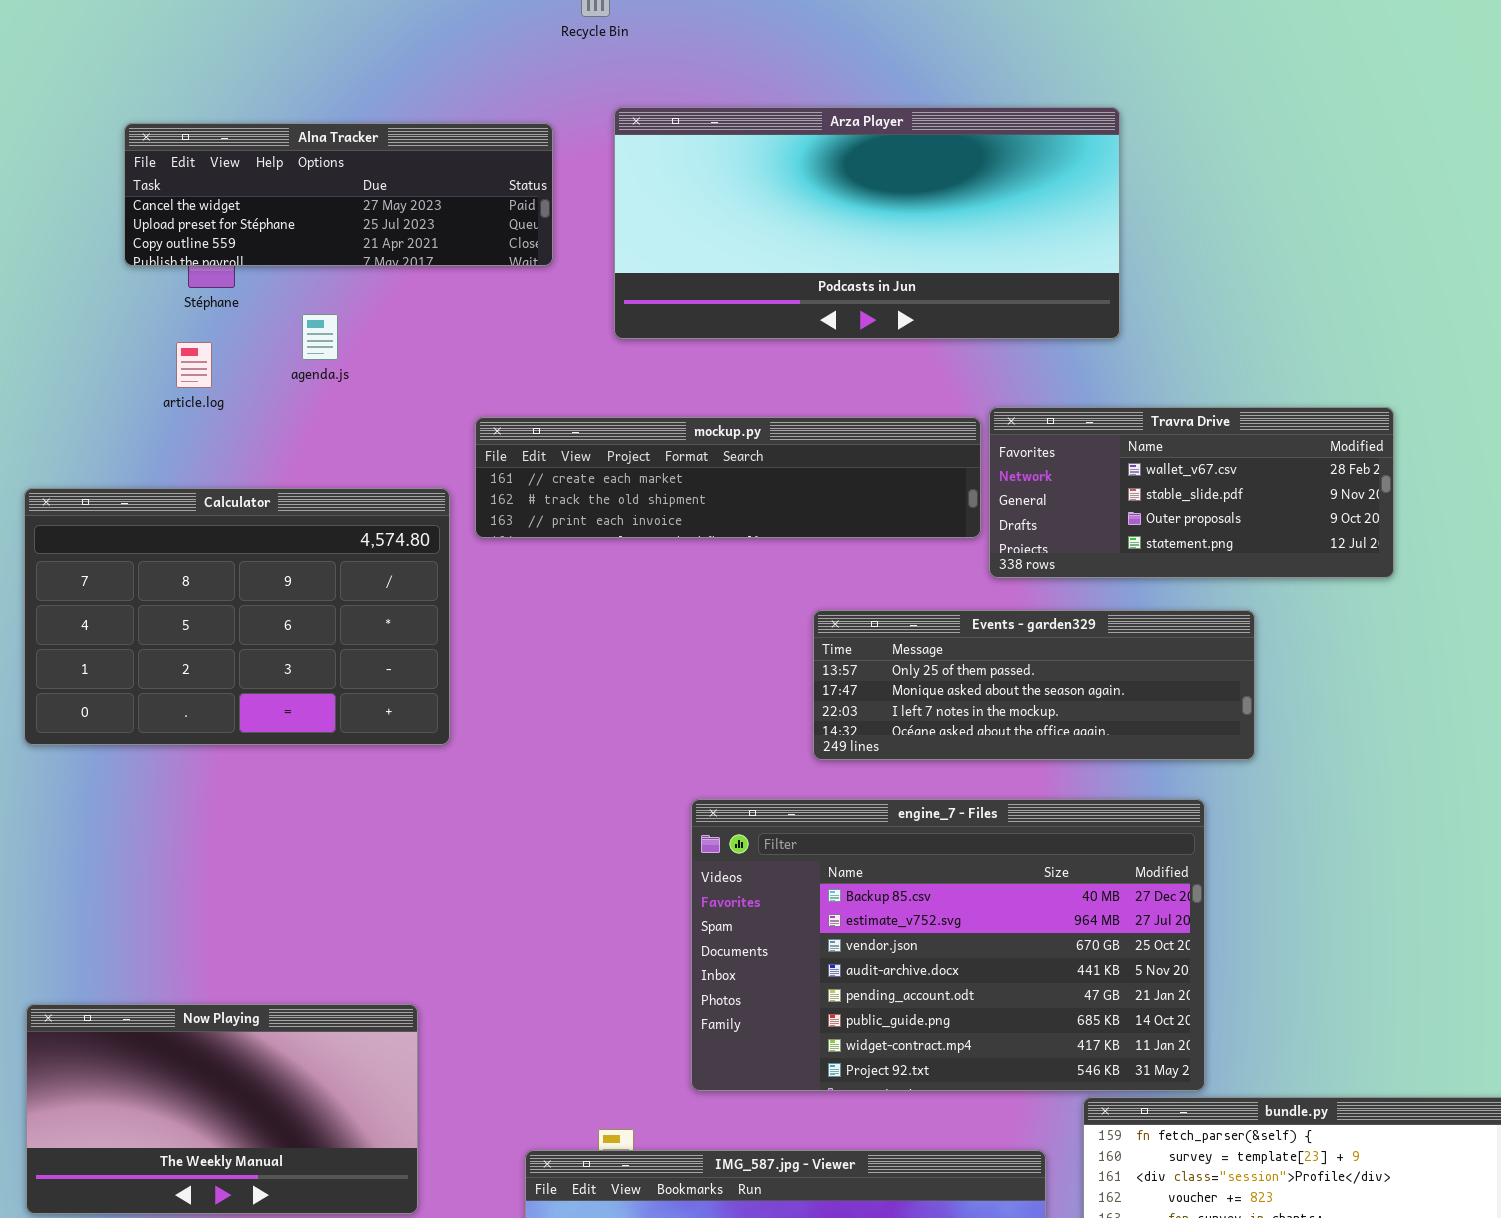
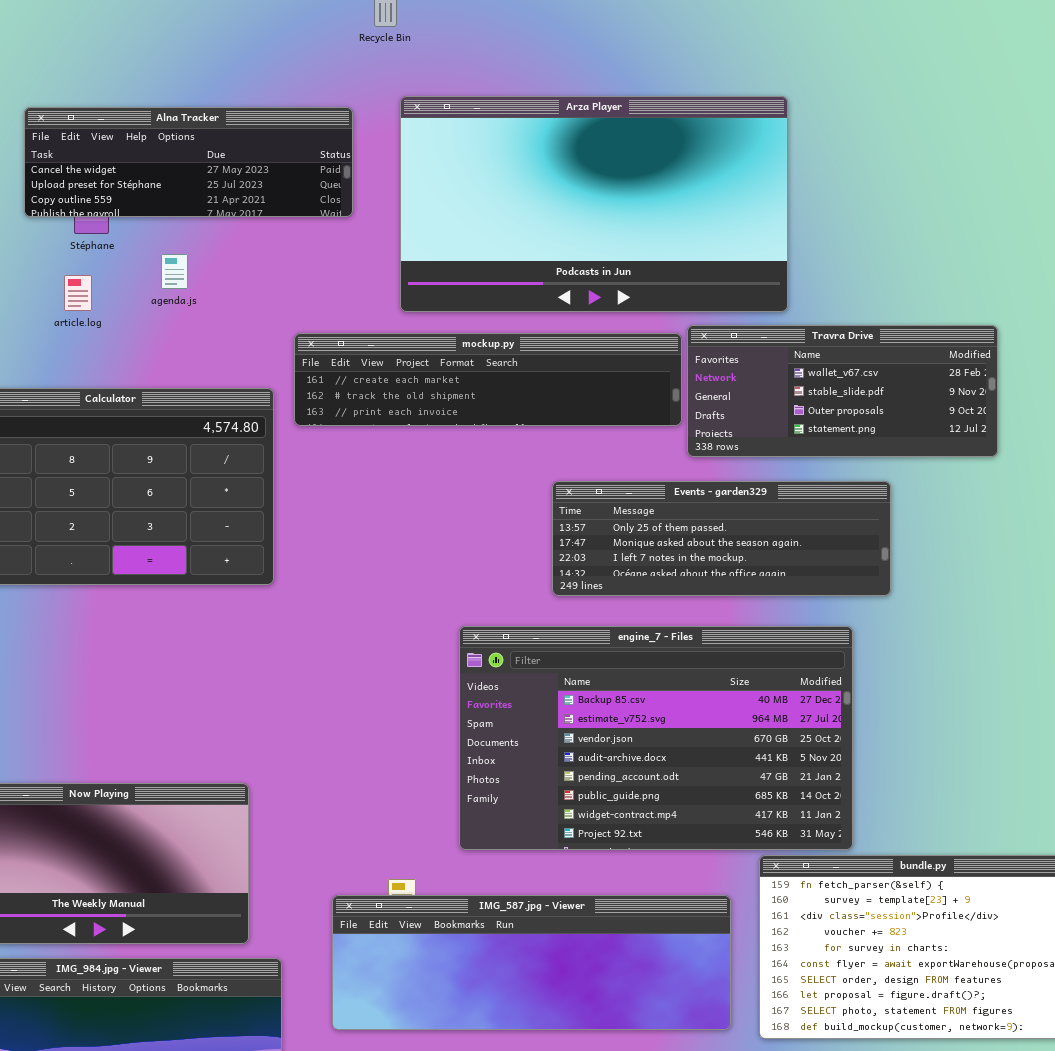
Arza Player: [614,107,1120,339] -> [400,96,788,312], resized

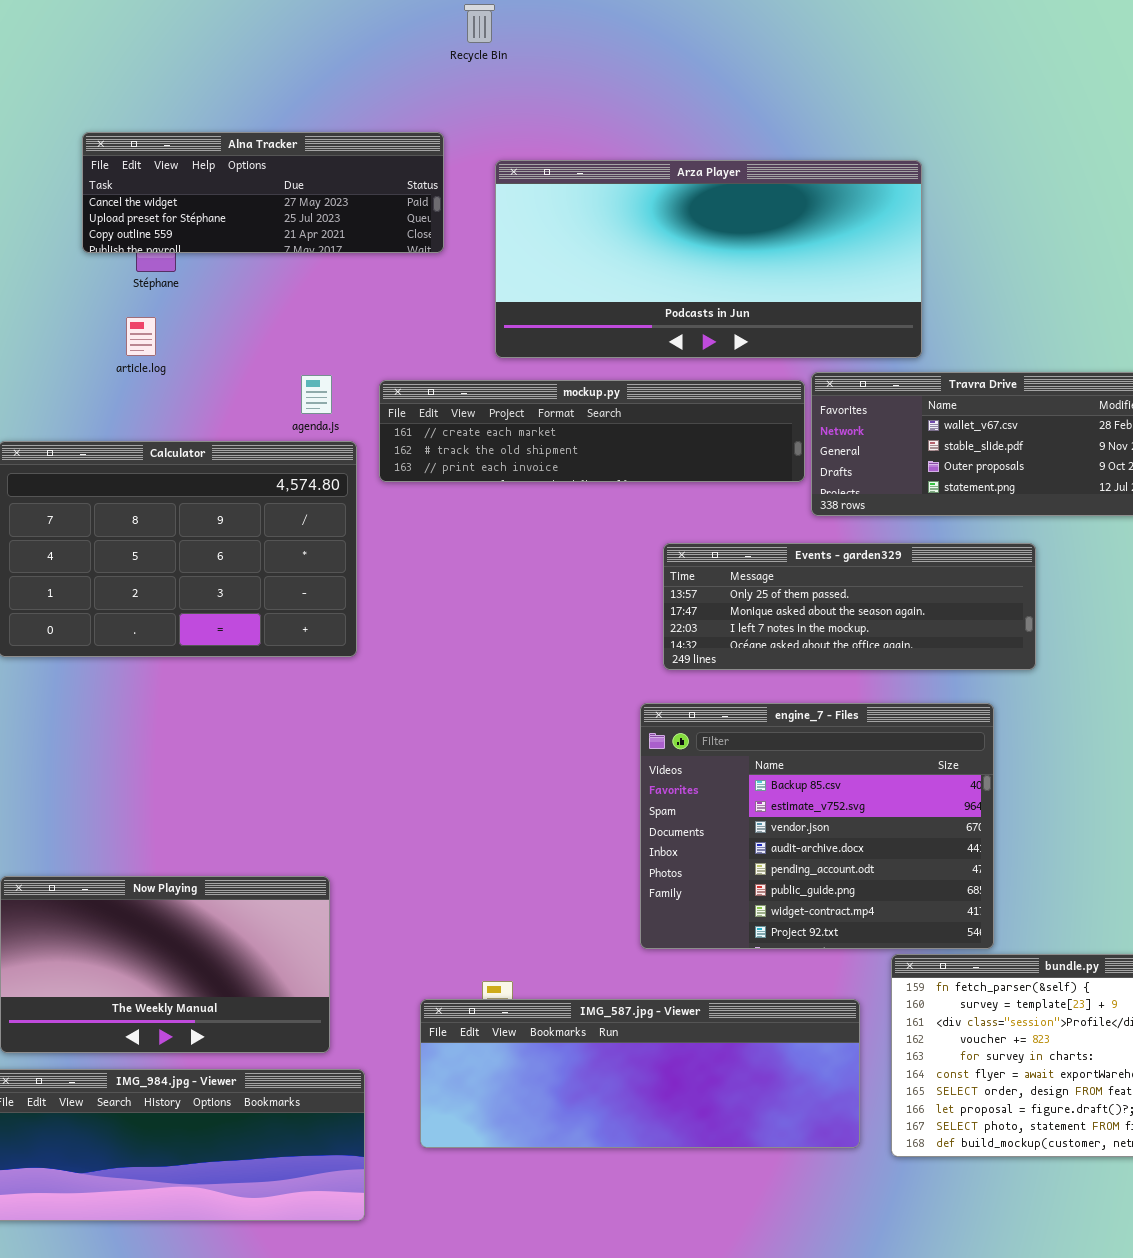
Arza Player: [400,96,788,312] -> [495,160,922,358], resized
agenda.js: [161,254,188,289] -> [301,375,332,414], moved
engine_7 - Files: [459,626,853,850] -> [640,703,994,949], resized

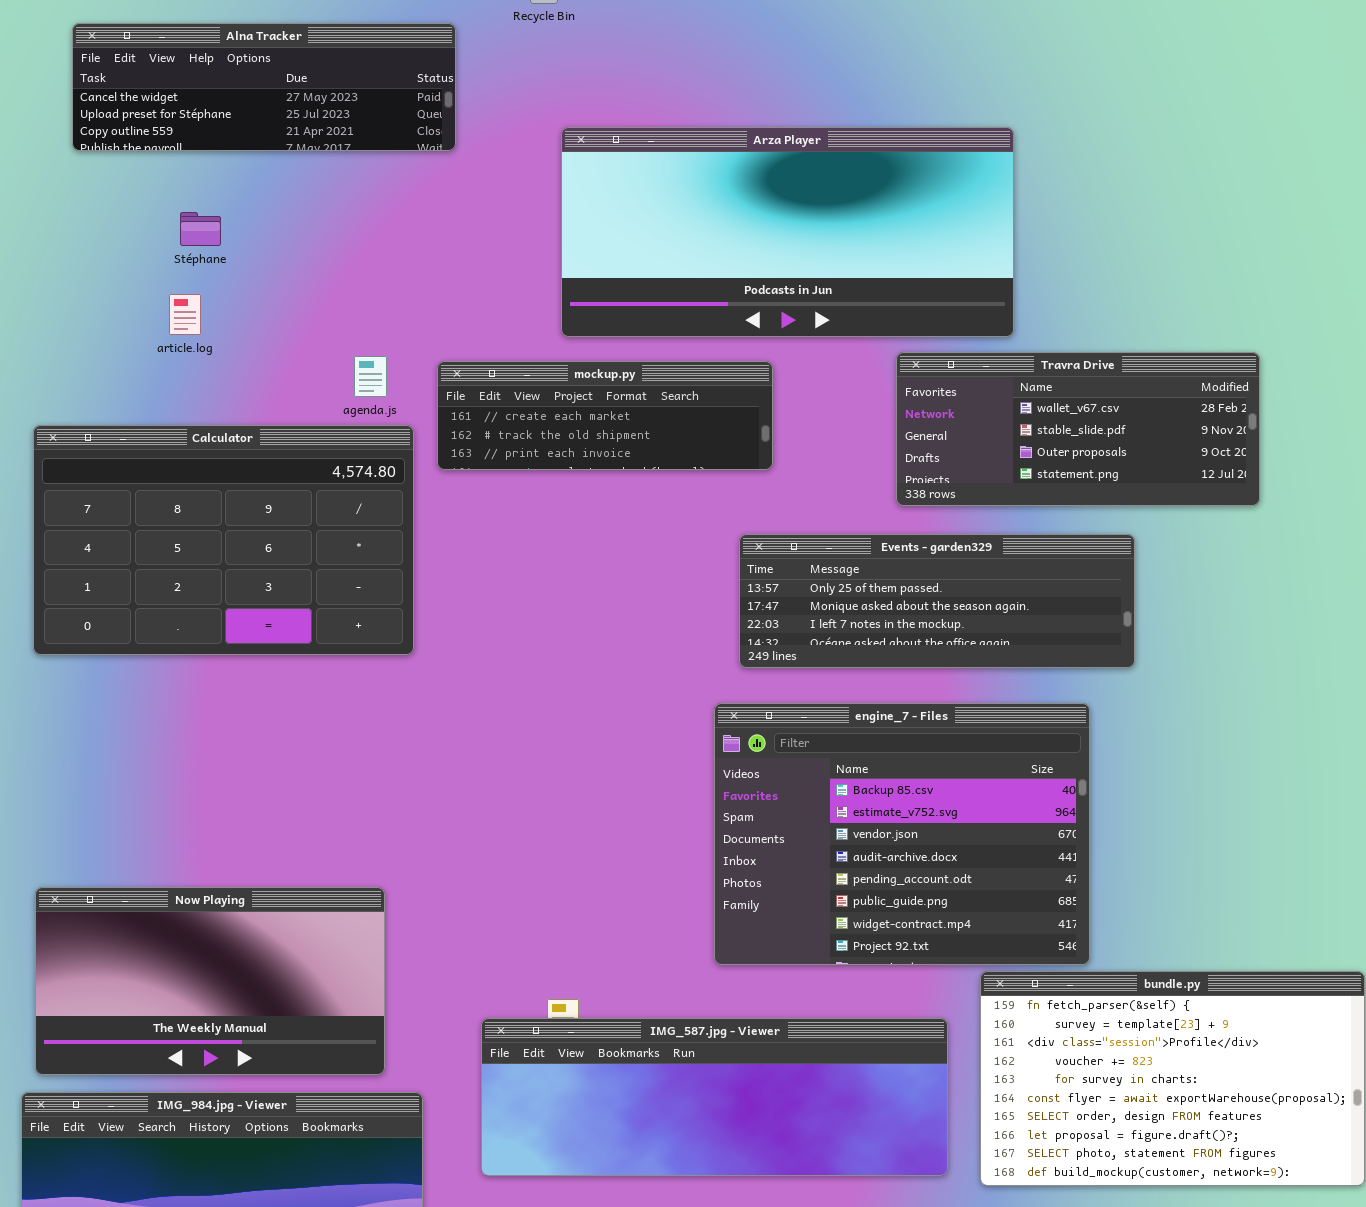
Alna Tracker: [82,132,444,253] -> [72,23,456,151], moved
mockup.py: [379,380,805,482] -> [437,361,773,470], resized

